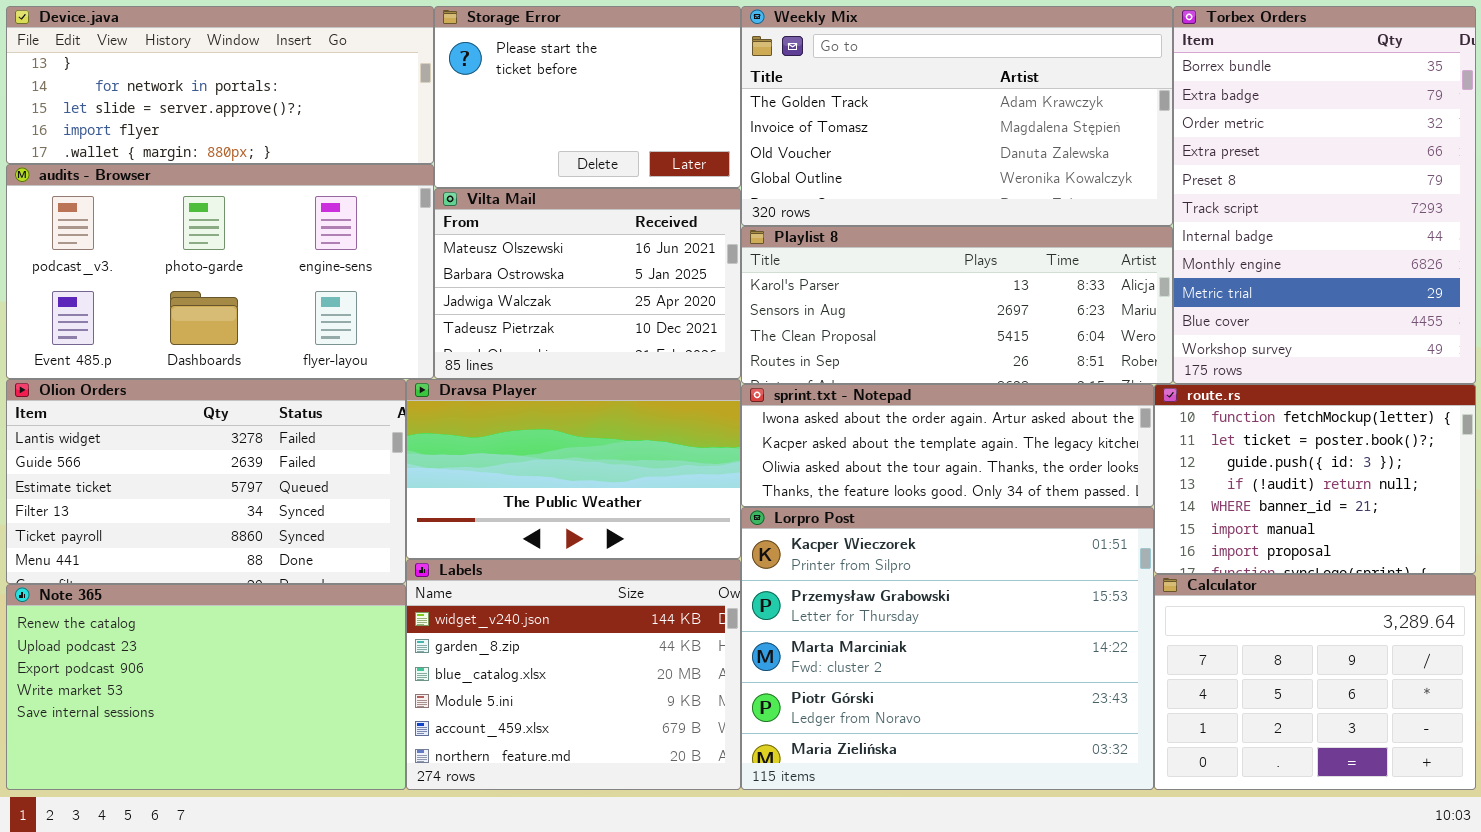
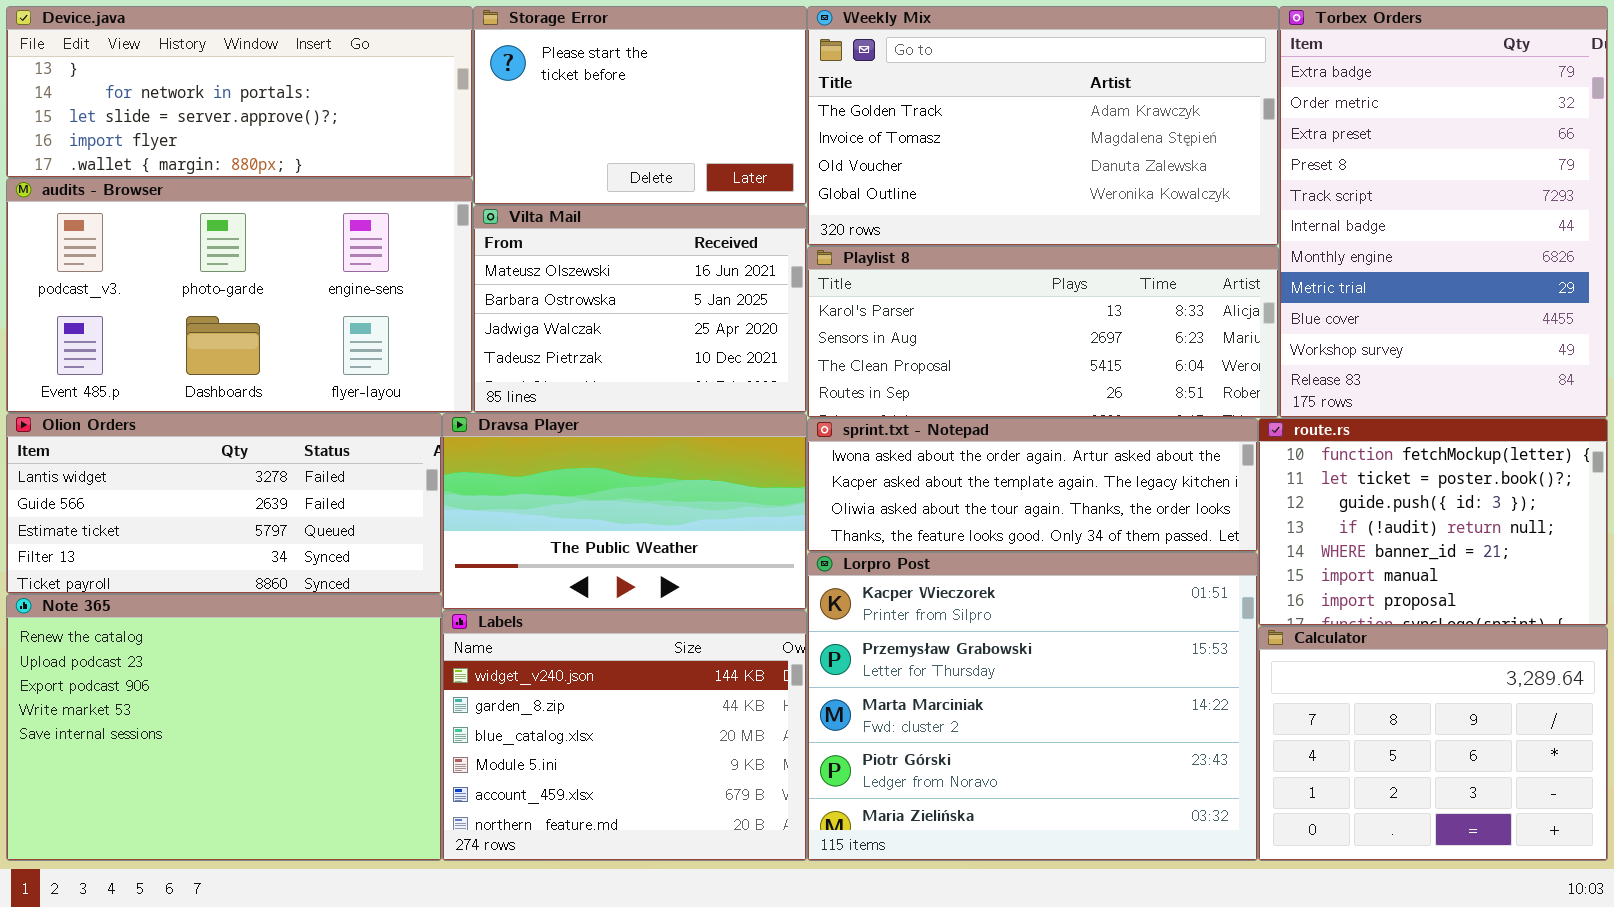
Torbex Orders: [1173,6,1476,384] -> [1279,6,1608,418], scrolled down 1 row
Olion Orders: [6,379,406,584] -> [6,413,442,594], resized
Note 365: [6,584,406,790] -> [6,594,442,861], resized

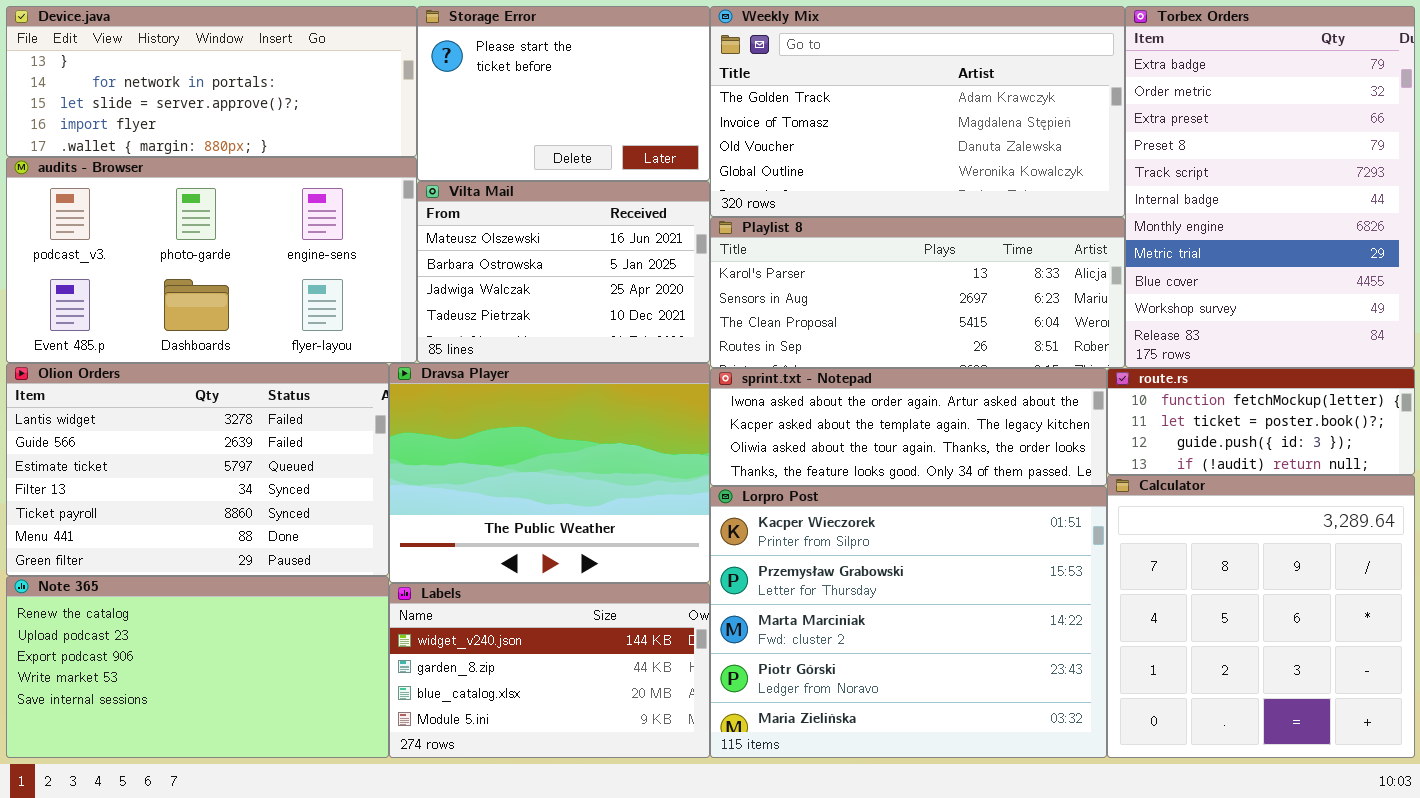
Olion Orders: [6,413,442,594] -> [6,363,389,576], resized
Dravsa Player: [442,413,807,610] -> [389,363,710,583], resized
route.rs: [1258,418,1608,626] -> [1107,368,1415,475], resized
Note 365: [6,594,442,861] -> [6,576,389,758], resized
Labels: [442,610,807,861] -> [389,583,710,758], resized
Calculator: [1258,626,1608,861] -> [1107,475,1415,758], resized

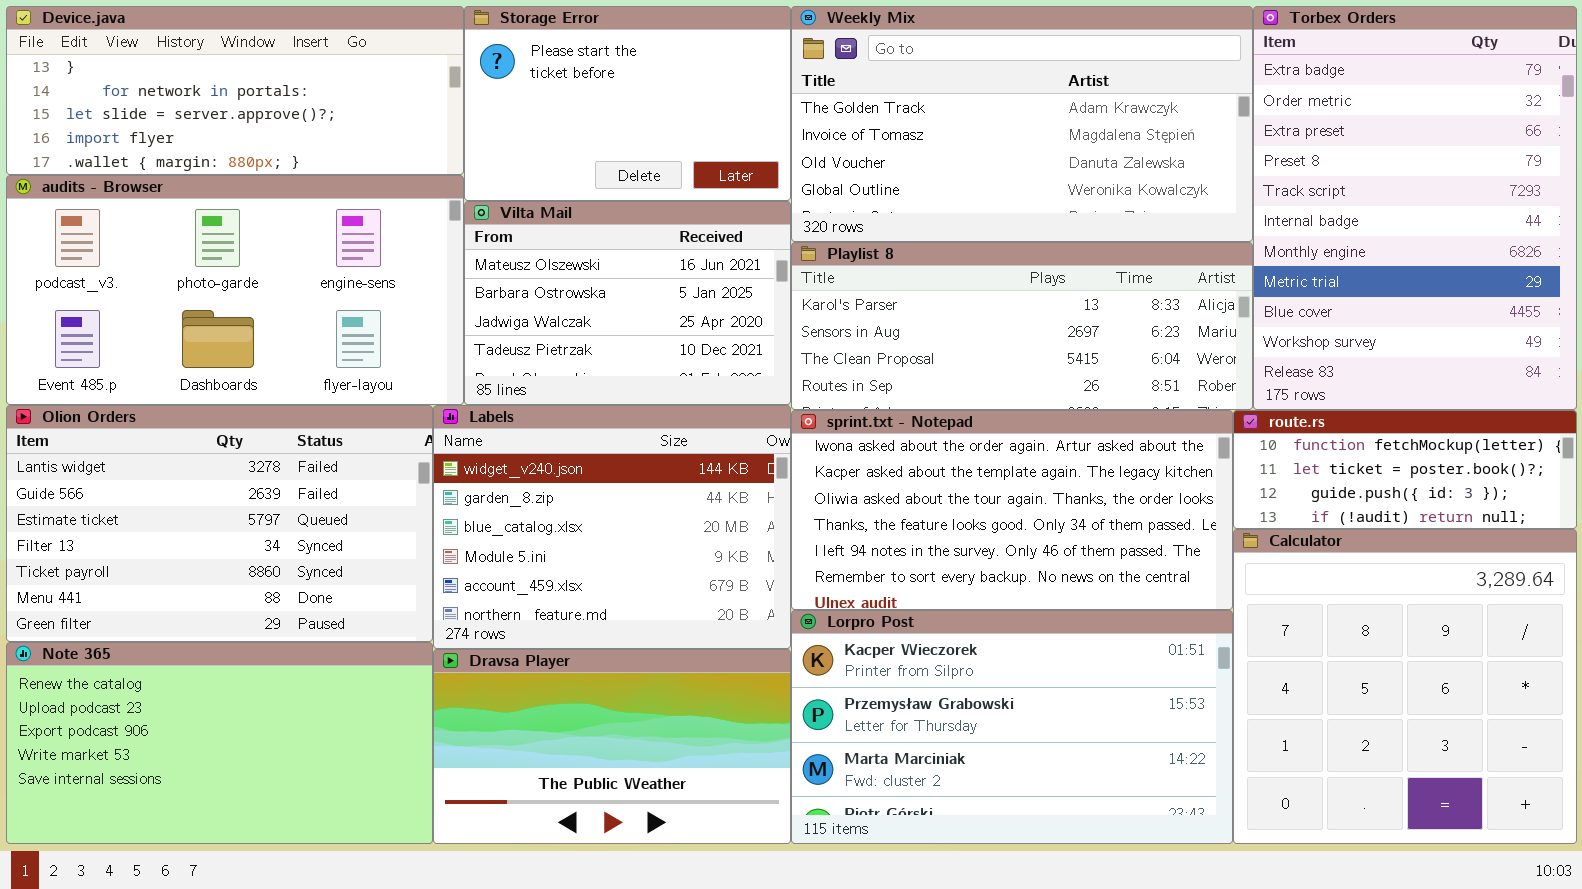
Dravsa Player: [389,363,710,583] -> [433,649,791,844], moved, resized
sprint.txt - Notepad: [710,368,1107,486] -> [791,410,1233,610], resized
Lorpro Post: [710,486,1107,758] -> [791,610,1233,844], resized
Labels: [389,583,710,758] -> [433,405,791,649], moved, resized

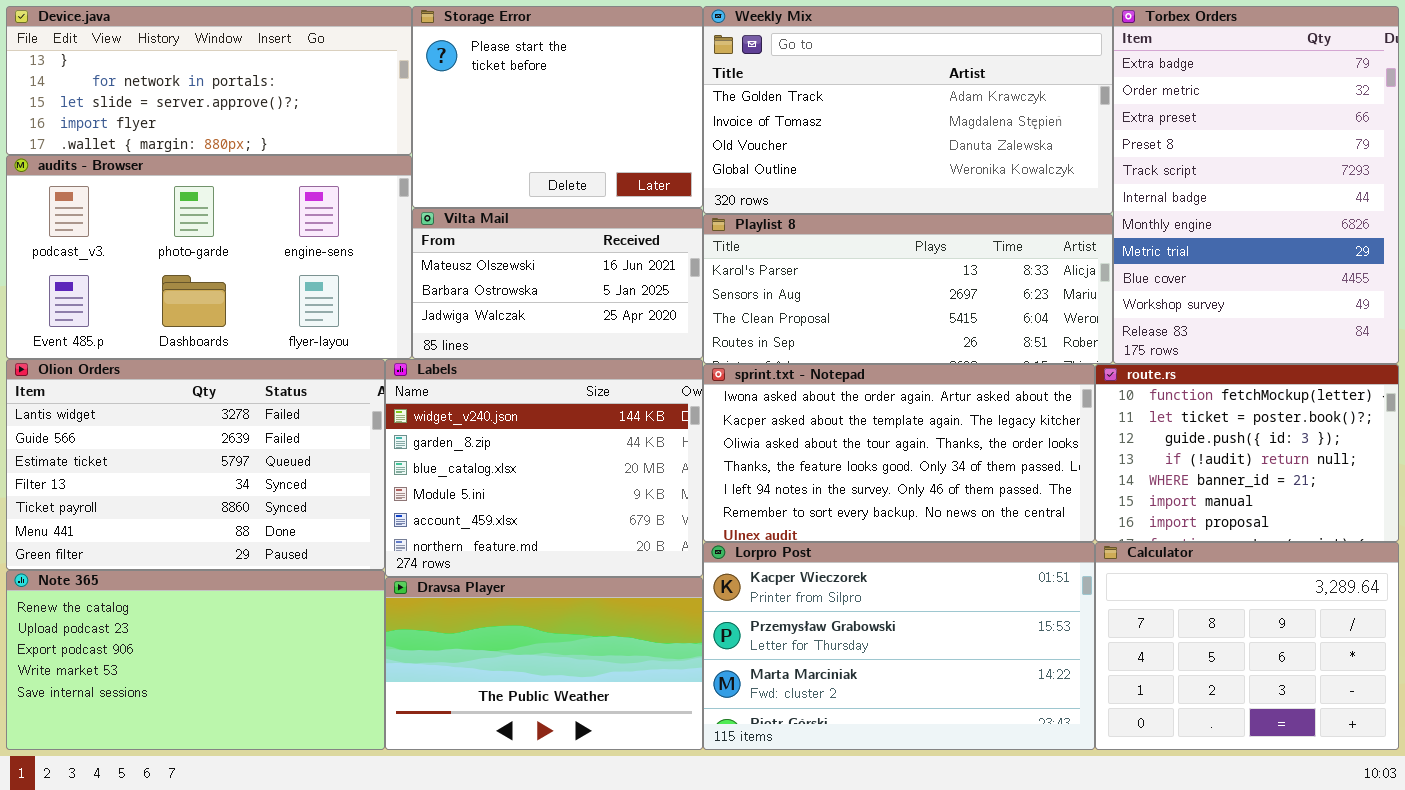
Storage Error: [464,6,791,201] -> [412,6,703,208], resized
Vilta Mail: [464,201,791,405] -> [412,208,703,359], resized
route.rs: [1233,410,1577,529] -> [1095,364,1399,542], resized
Calculator: [1233,529,1577,844] -> [1095,542,1399,750], resized

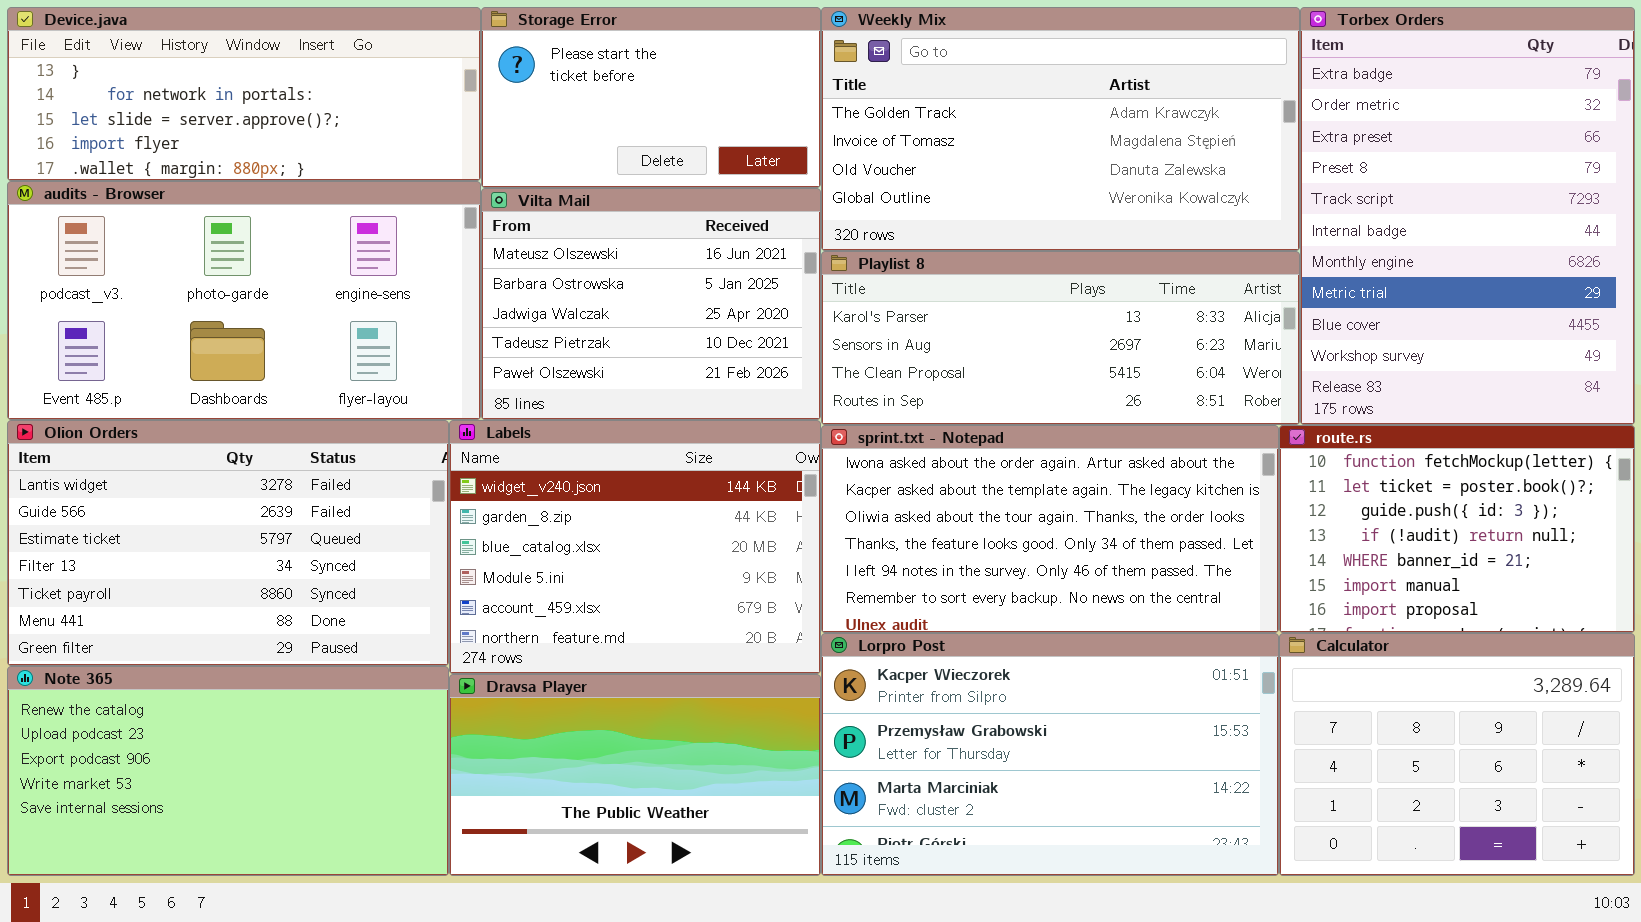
Storage Error: [412,6,703,208] -> [481,7,821,188], resized
Vilta Mail: [412,208,703,359] -> [481,188,821,420], resized

